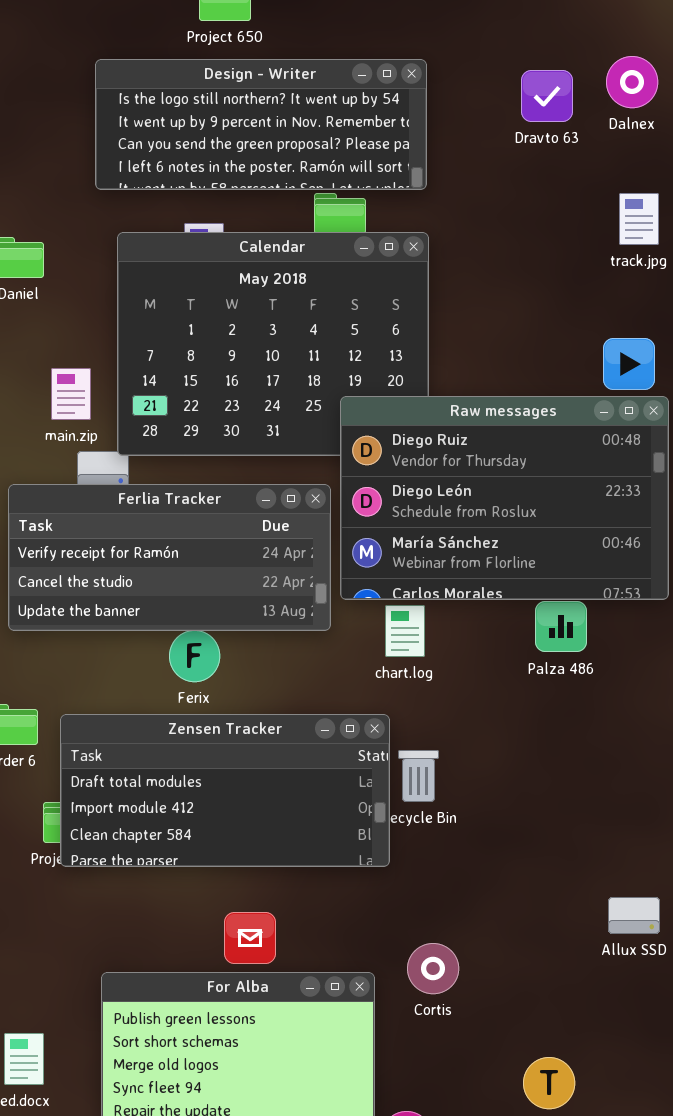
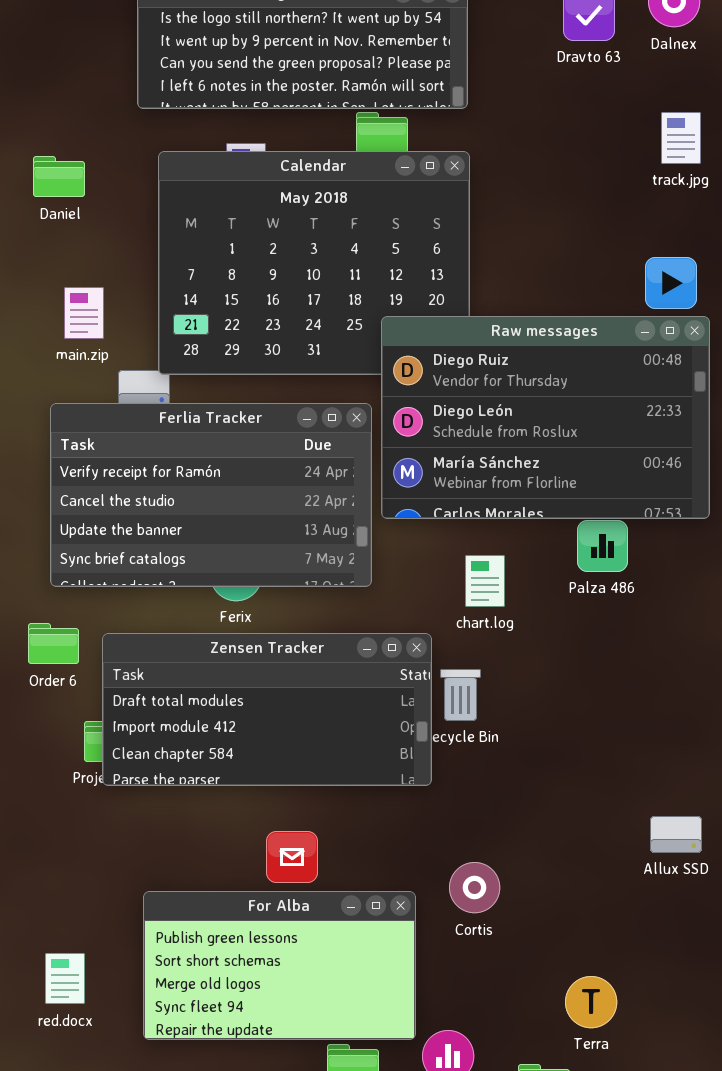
main.zip: [51,368,91,420] -> [64,287,104,339], moved
Ferlia Tracker: [8,484,331,631] -> [50,403,372,587], resized
chart.log: [385,605,425,657] -> [465,555,505,607], moved

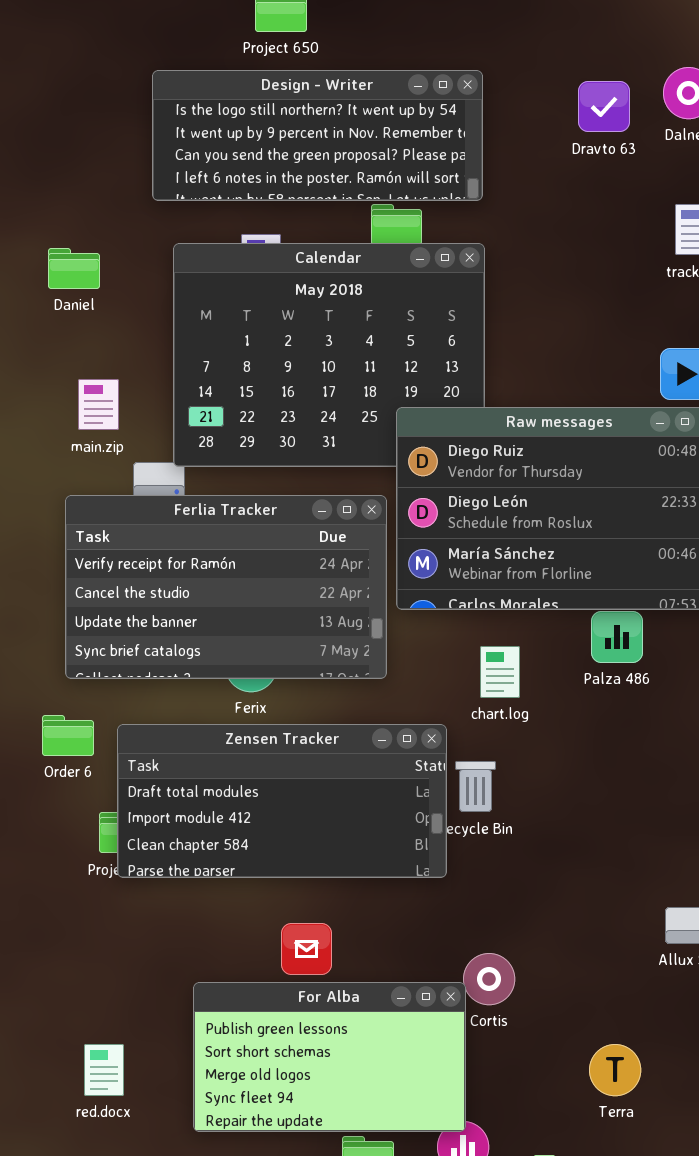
For Alba: [143,891,416,1040] -> [193,982,466,1132], moved
red.docx: [45,953,85,1004] -> [84,1044,124,1096], moved
Terra: [565,976,617,1028] -> [589,1044,641,1096], moved

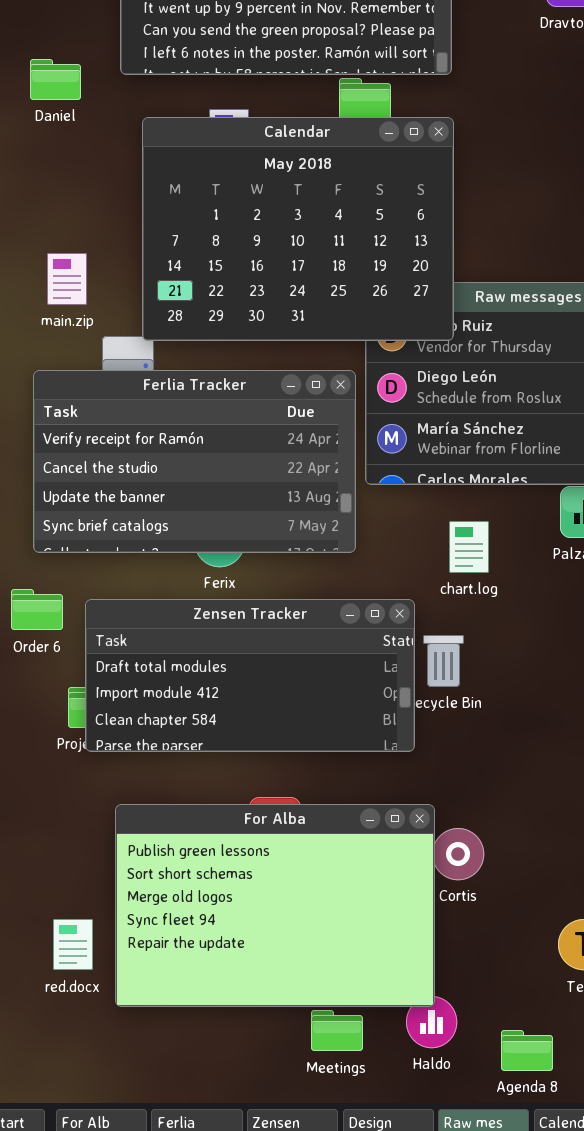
Calendar: [173,243,485,467] -> [142,117,454,341], raised
Daniel: [48,248,100,289] -> [30,59,81,100], moved
For Alba: [193,982,466,1132] -> [115,804,435,1007], resized

